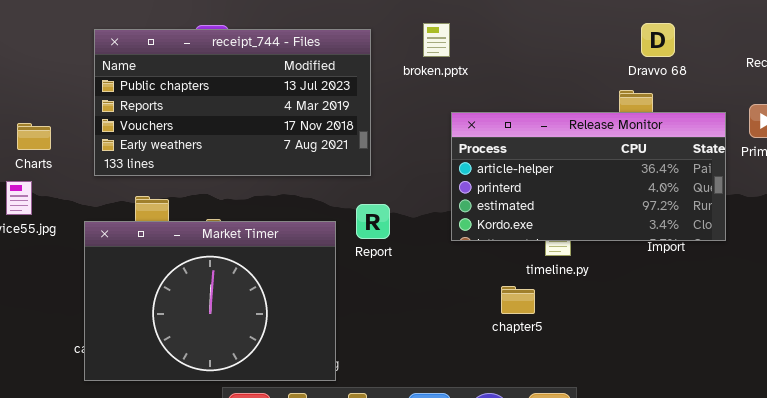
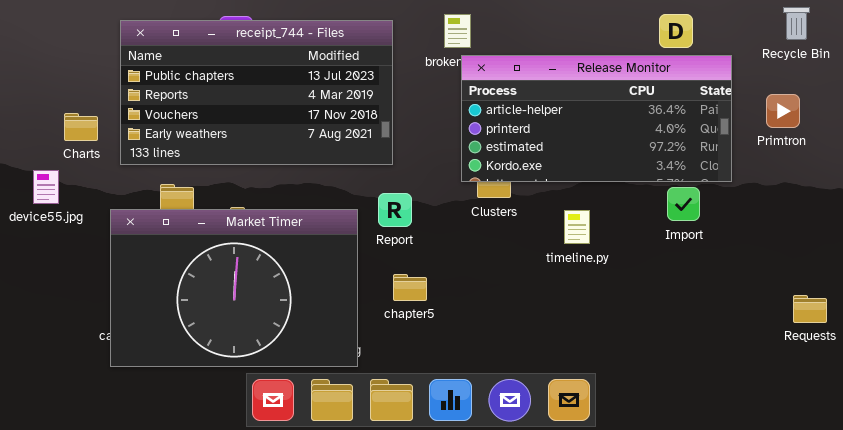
Release Monitor: [451,112,726,241] -> [461,55,732,182], moved
Charts: [17,123,51,150] -> [64,113,98,141], moved
chapter5: [501,286,535,314] -> [393,274,427,301], moved

